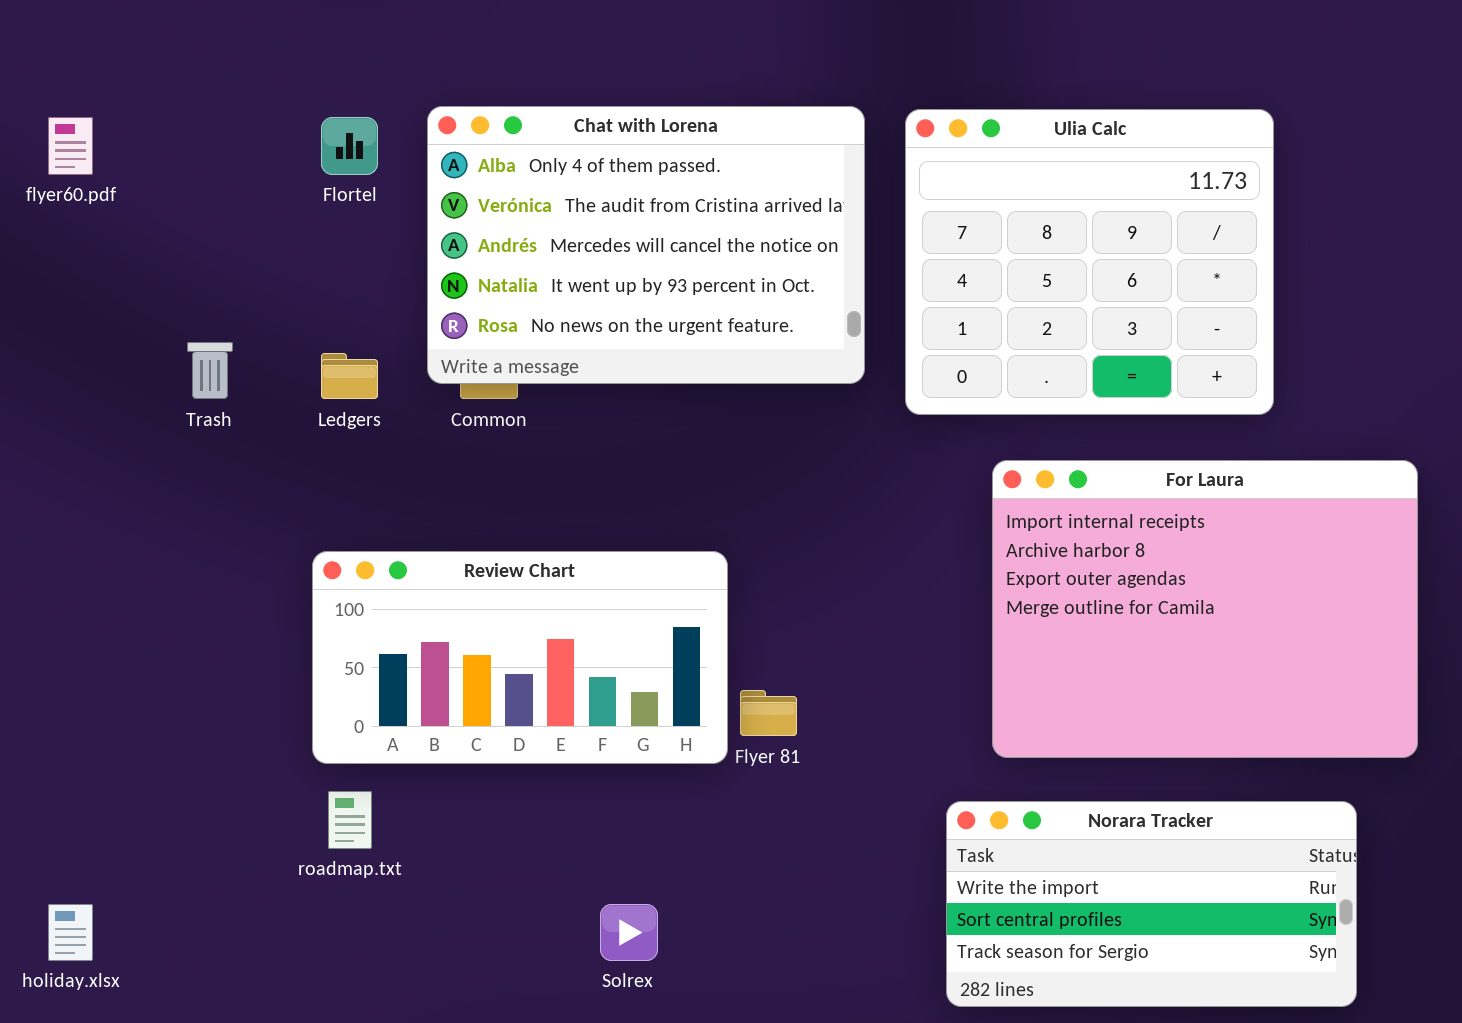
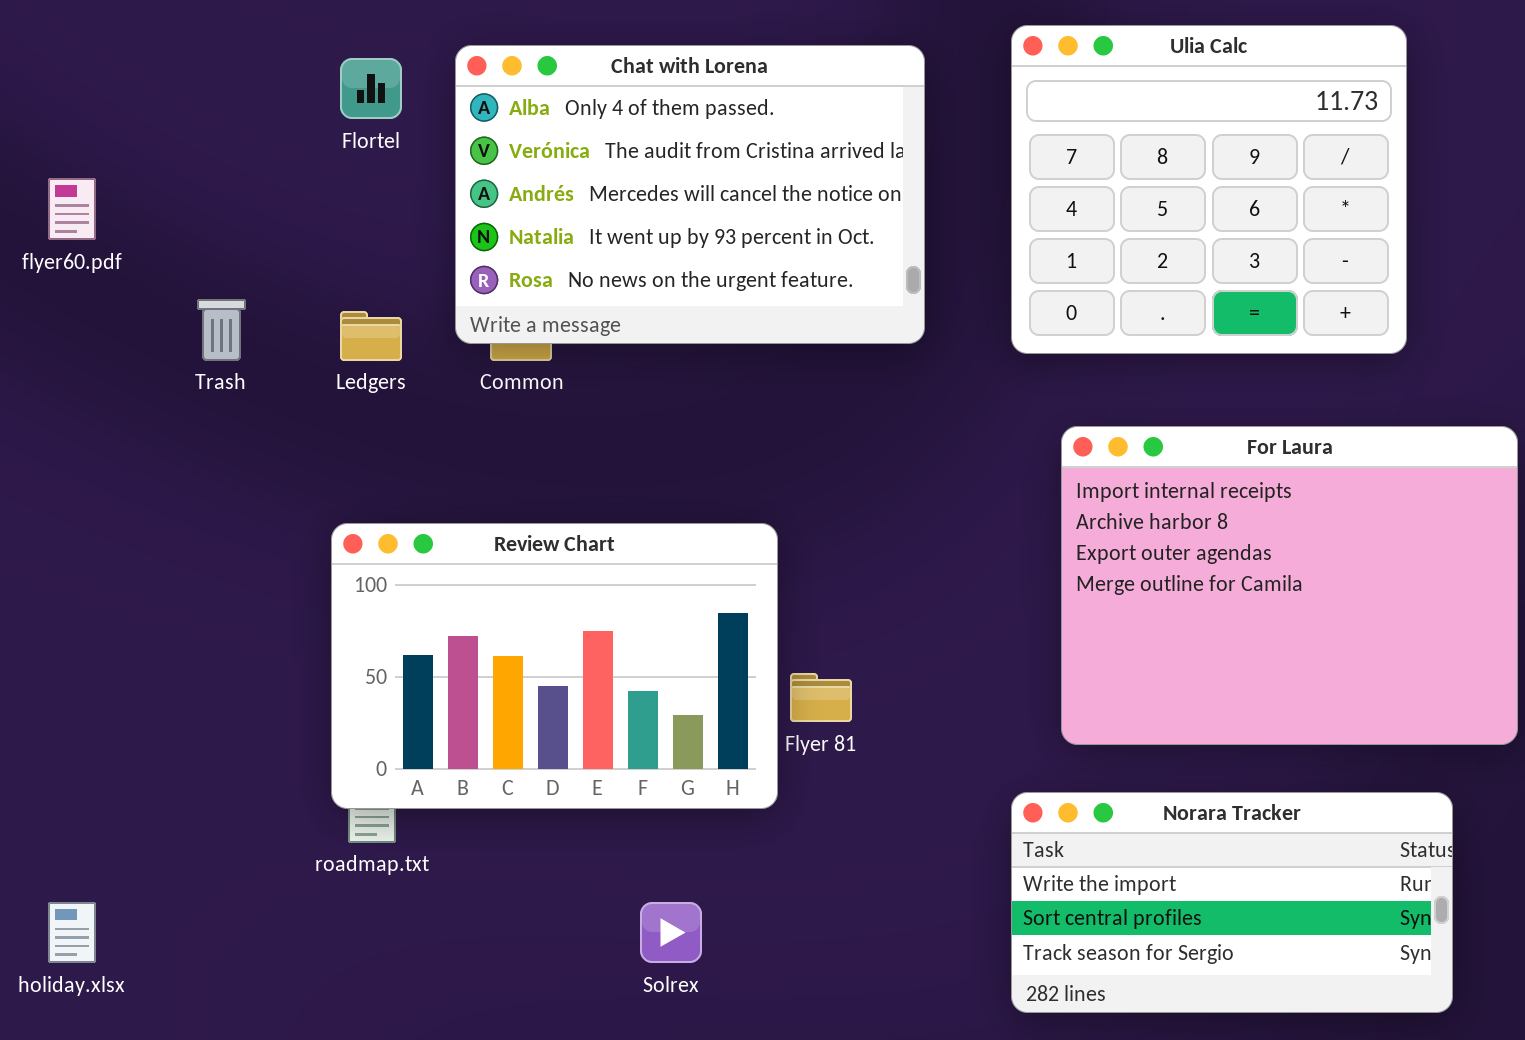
Ulia Calc: [905,109,1274,415] -> [1011,25,1407,354], moved
flyer60.pdf: [48,117,93,175] -> [48,178,96,240], moved
Review Chart: [312,551,728,764] -> [331,523,778,809], resized

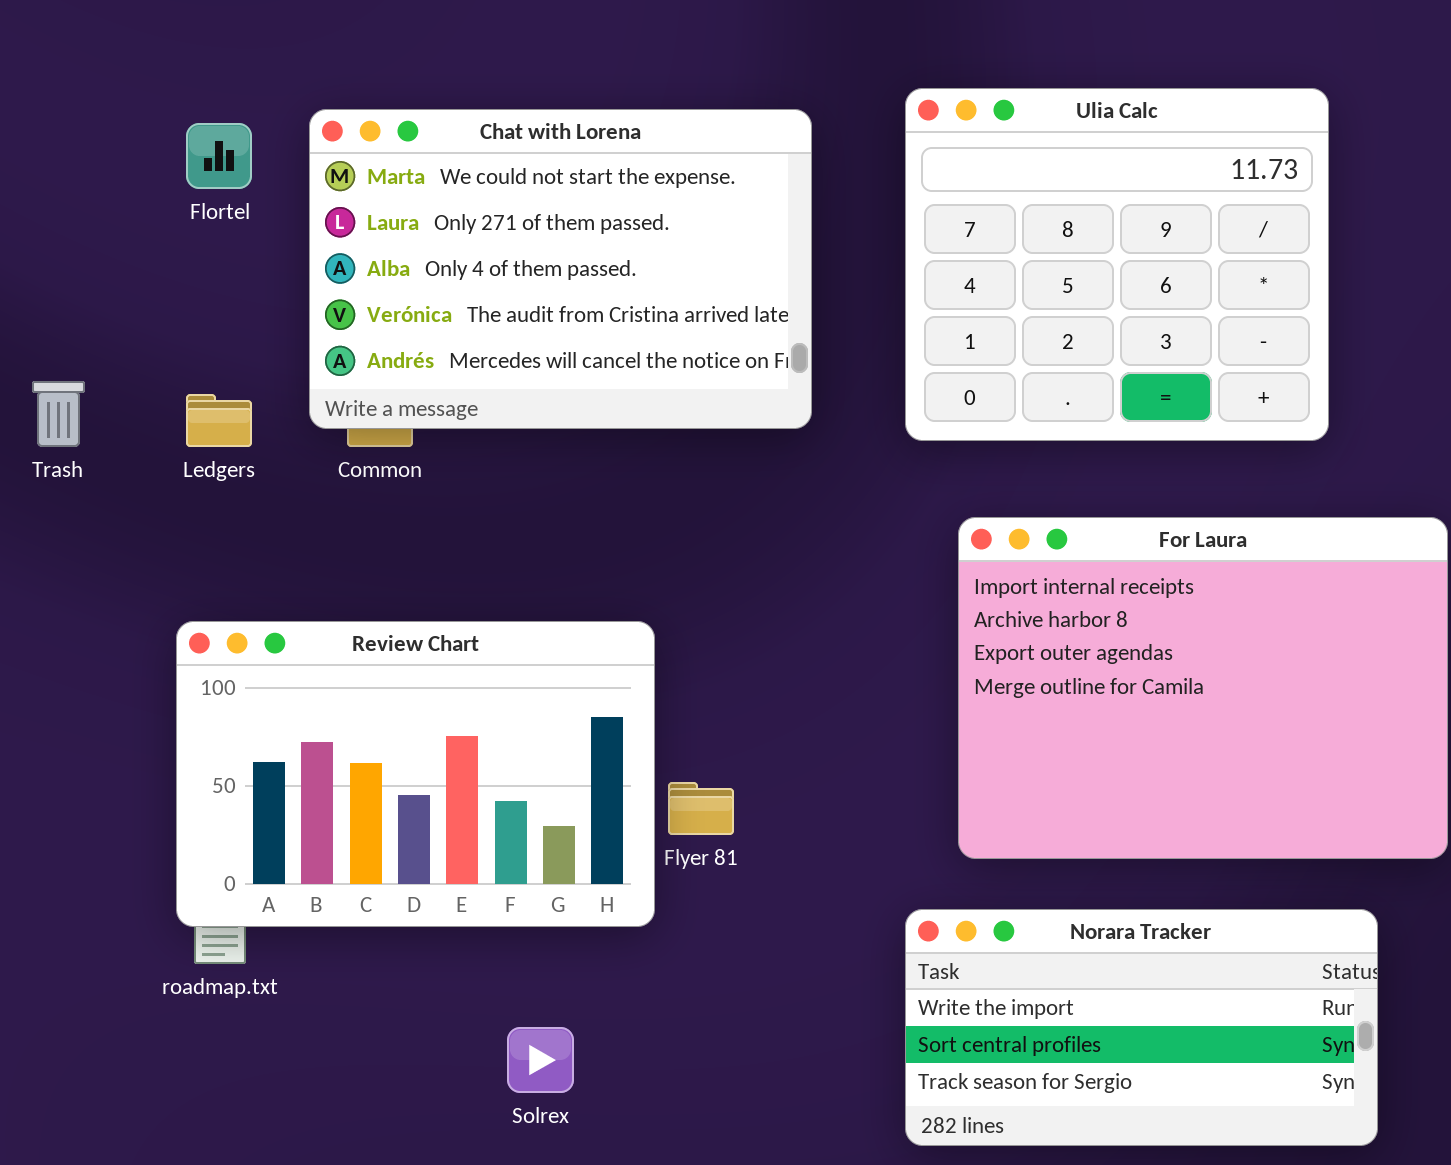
Chat with Lorena: [455,45,925,344] -> [309,109,812,429], scrolled up 2 rows

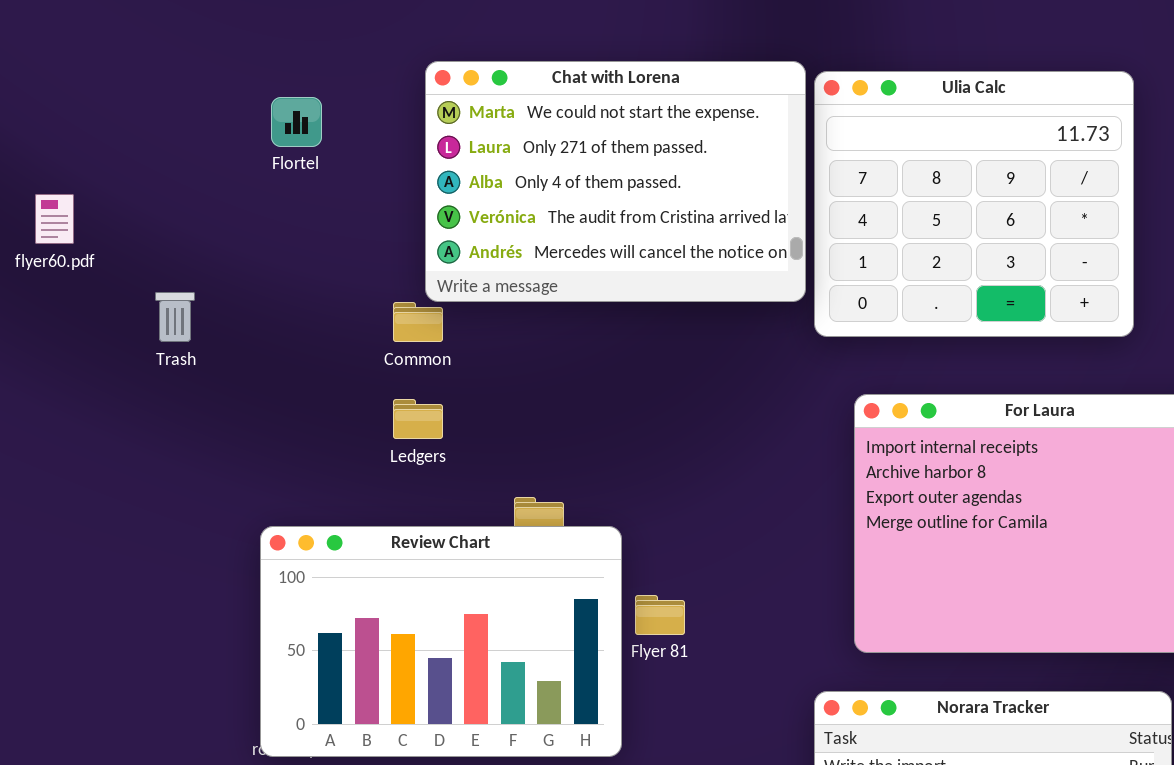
Chat with Lorena: [309,109,812,429] -> [425,61,806,302], moved
Ledgers: [186,394,252,447] -> [393,399,443,439], moved
Review Chart: [176,621,655,927] -> [260,526,622,757], moved

